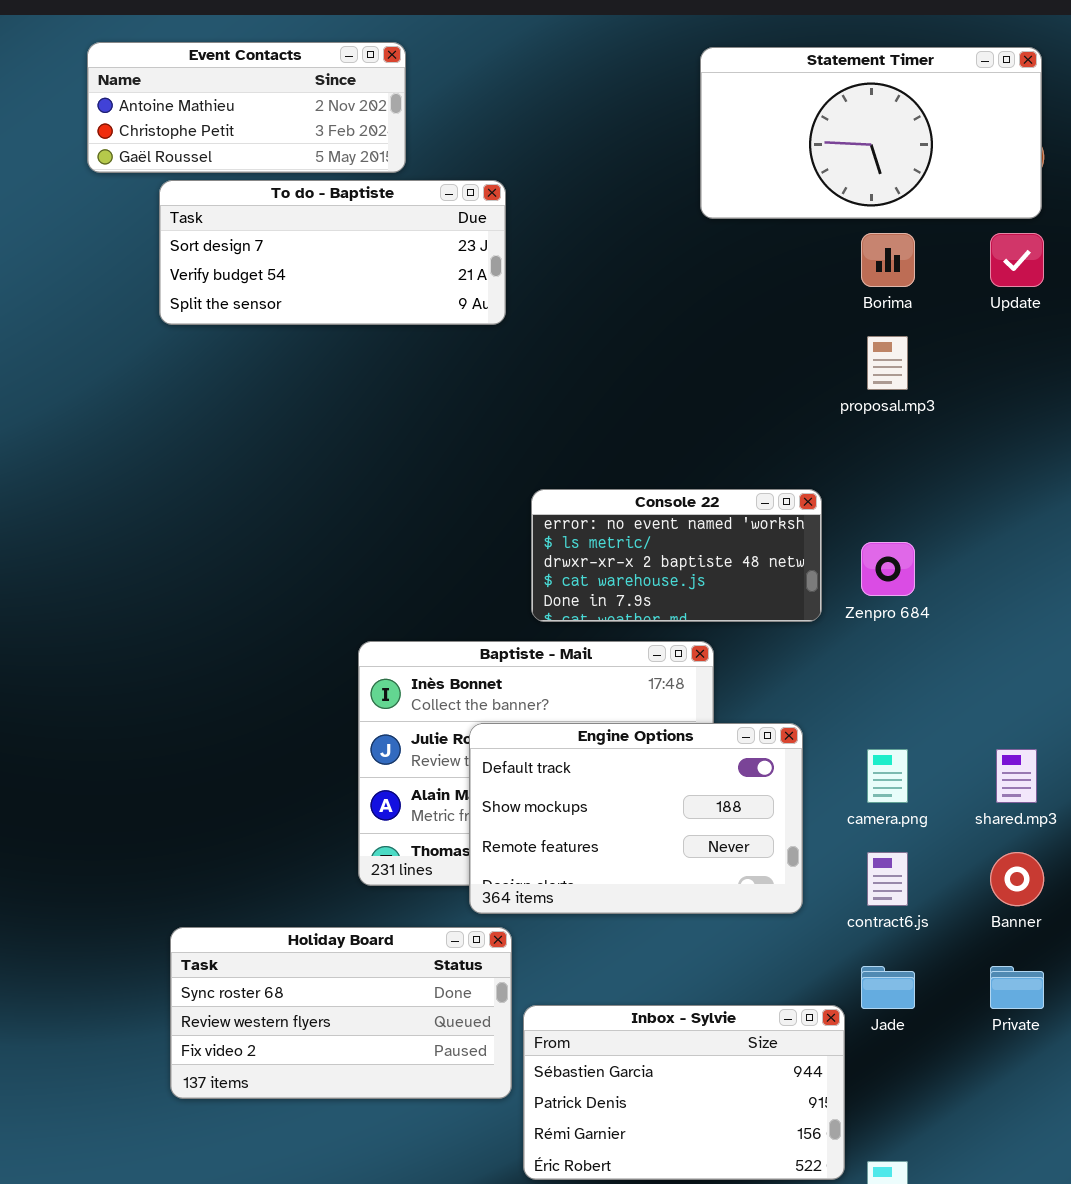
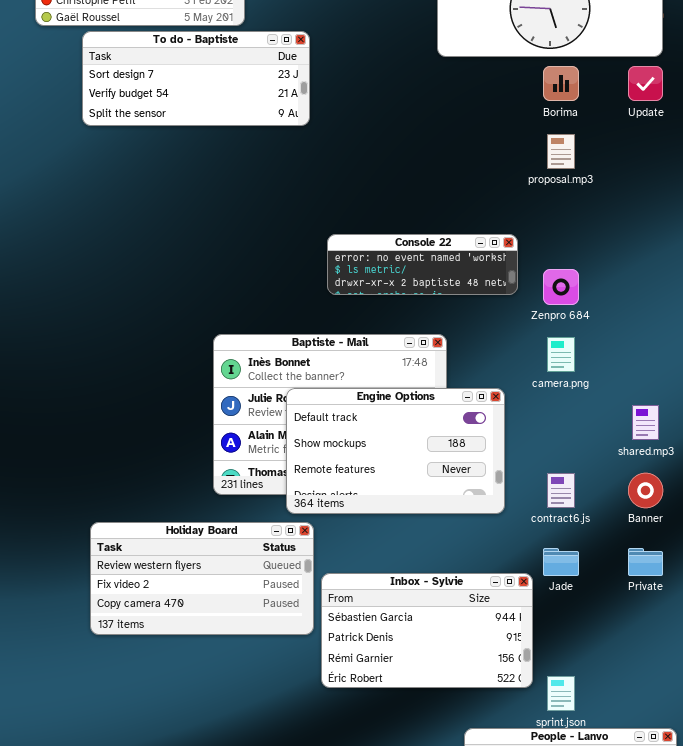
Console 22: [531,489,822,622] -> [327,234,518,295], resized
camera.png: [867,749,908,803] -> [547,337,575,372], moved
Holiday Board: [170,927,512,1099] -> [90,522,314,635], scrolled down 1 row

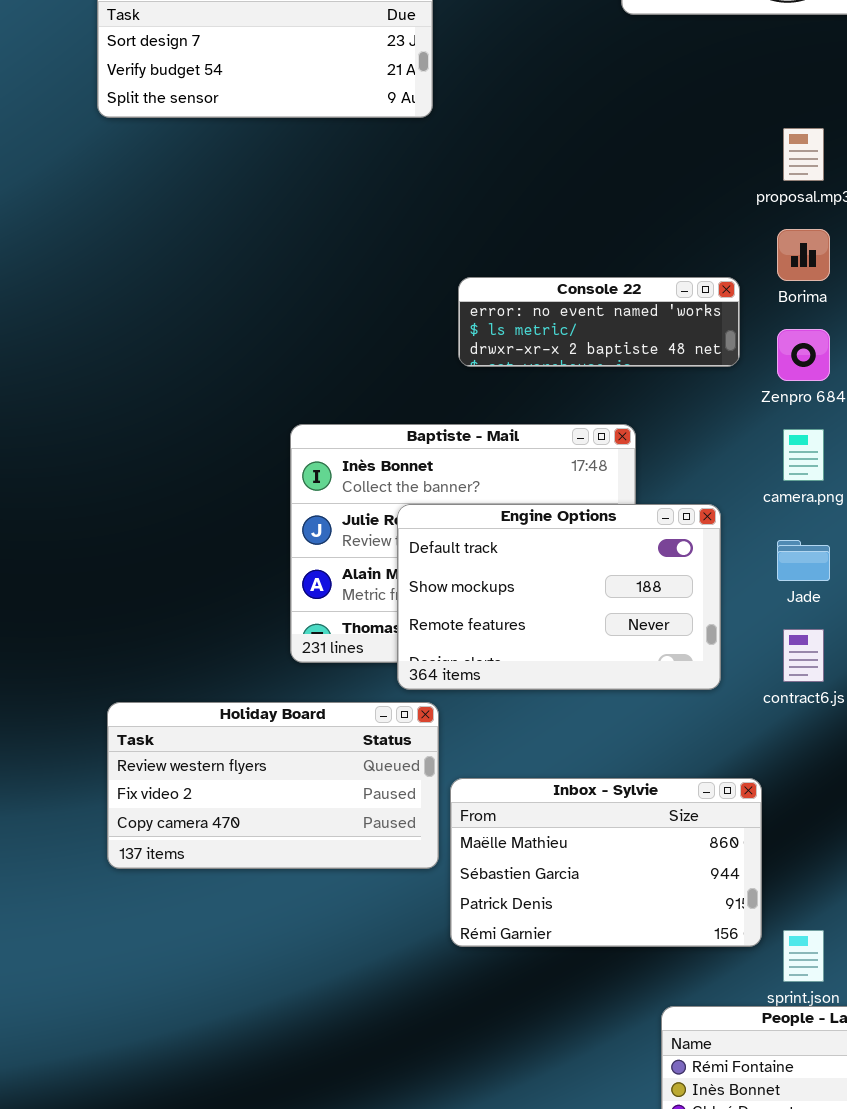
Borima: [543,66,579,101] -> [777,229,830,281], moved
Jade: [543,548,579,576] -> [777,540,830,581], moved
Inbox - Sylvie: [321,573,533,688] -> [450,778,762,947], scrolled up 1 row

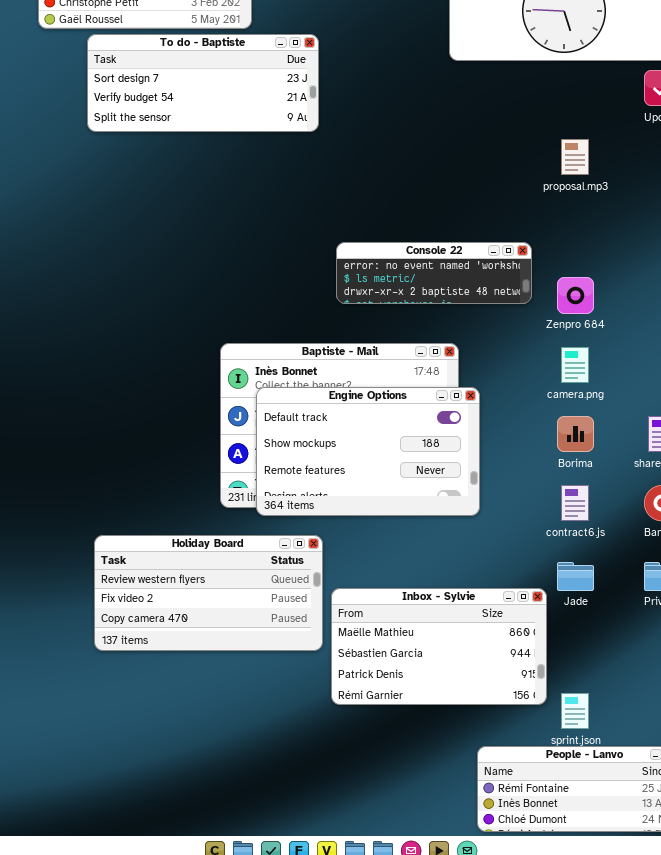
Borima: [777,229,830,281] -> [557,416,594,452], moved
Engine Options: [397,504,721,690] -> [256,387,480,516], moved
Jade: [777,540,830,581] -> [557,562,594,591], moved

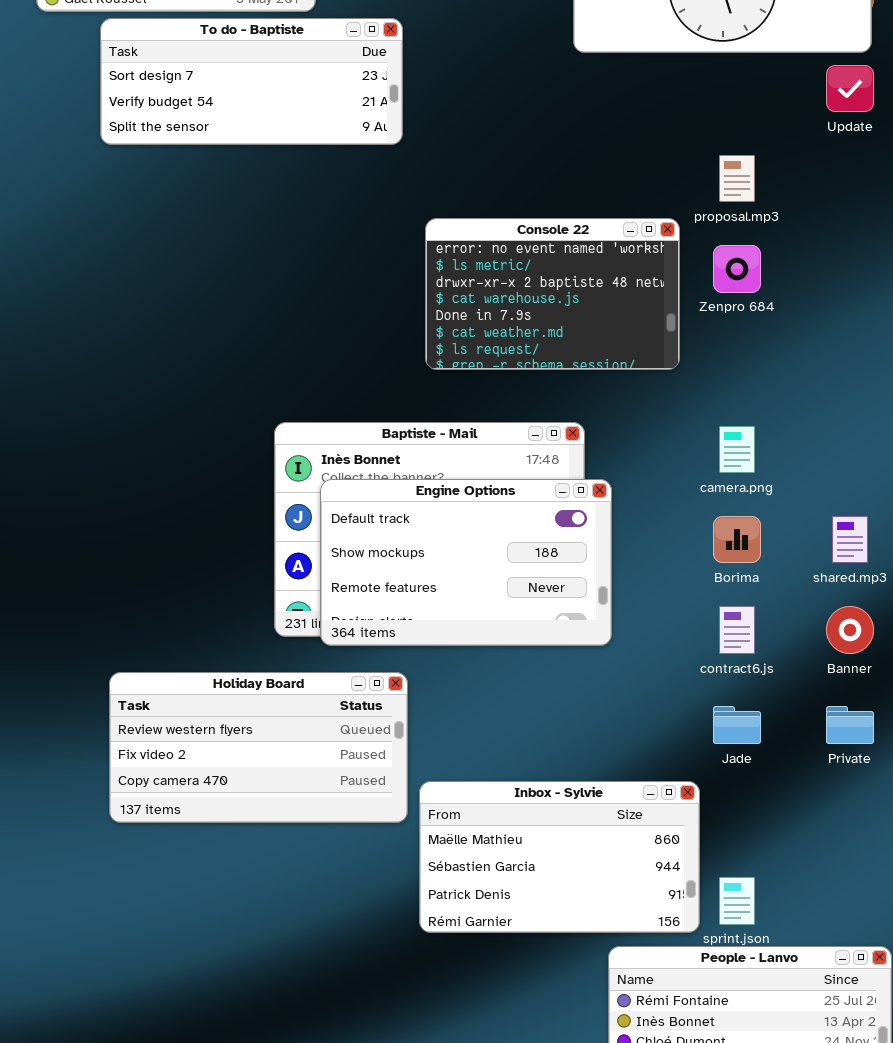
Console 22: [336,242,532,304] -> [425,218,680,370], resized
Zenpro 684: [557,277,594,314] -> [713,245,761,293], moved
Inbox - Sylvie: [331,588,547,705] -> [419,781,700,933], moved

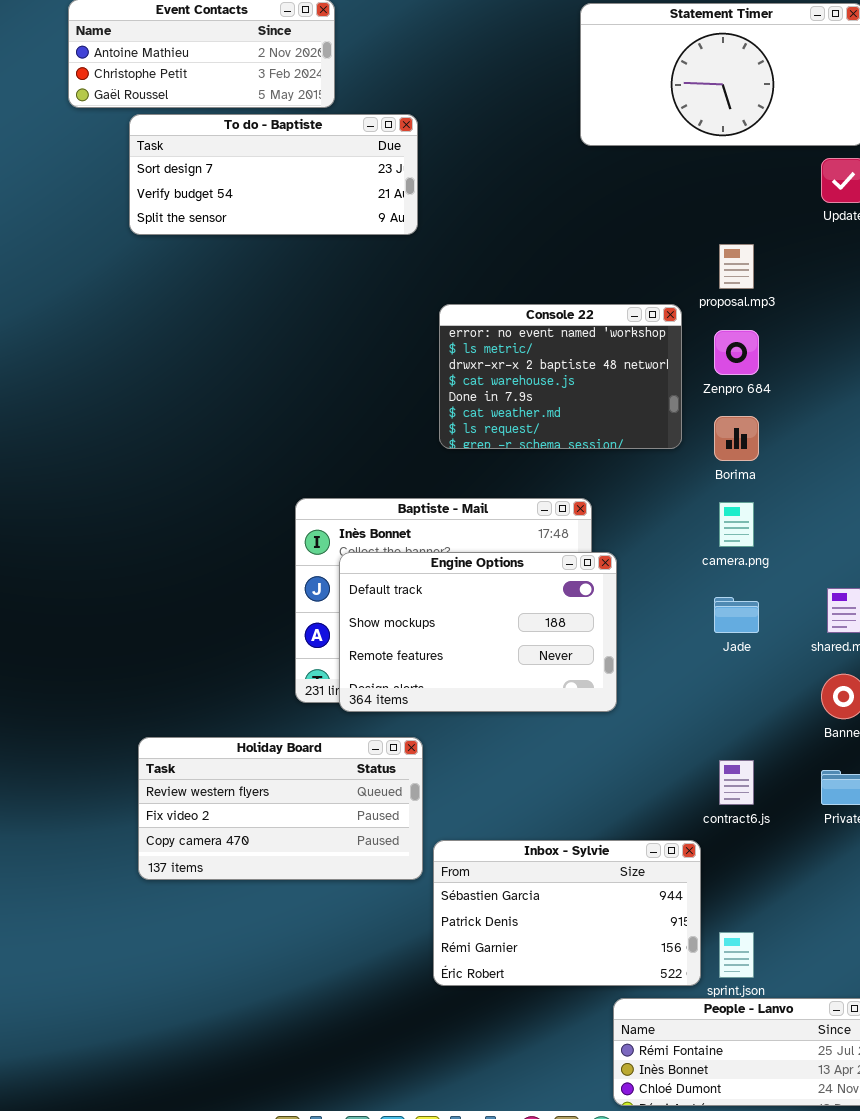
Borima: [713,516,761,563] -> [714,416,759,461], moved
contract6.js: [719,606,755,654] -> [719,760,754,805], moved
Jade: [713,706,761,744] -> [714,597,759,633], moved
Inbox - Sylvie: [419,781,700,933] -> [433,840,701,986], scrolled down 1 row

